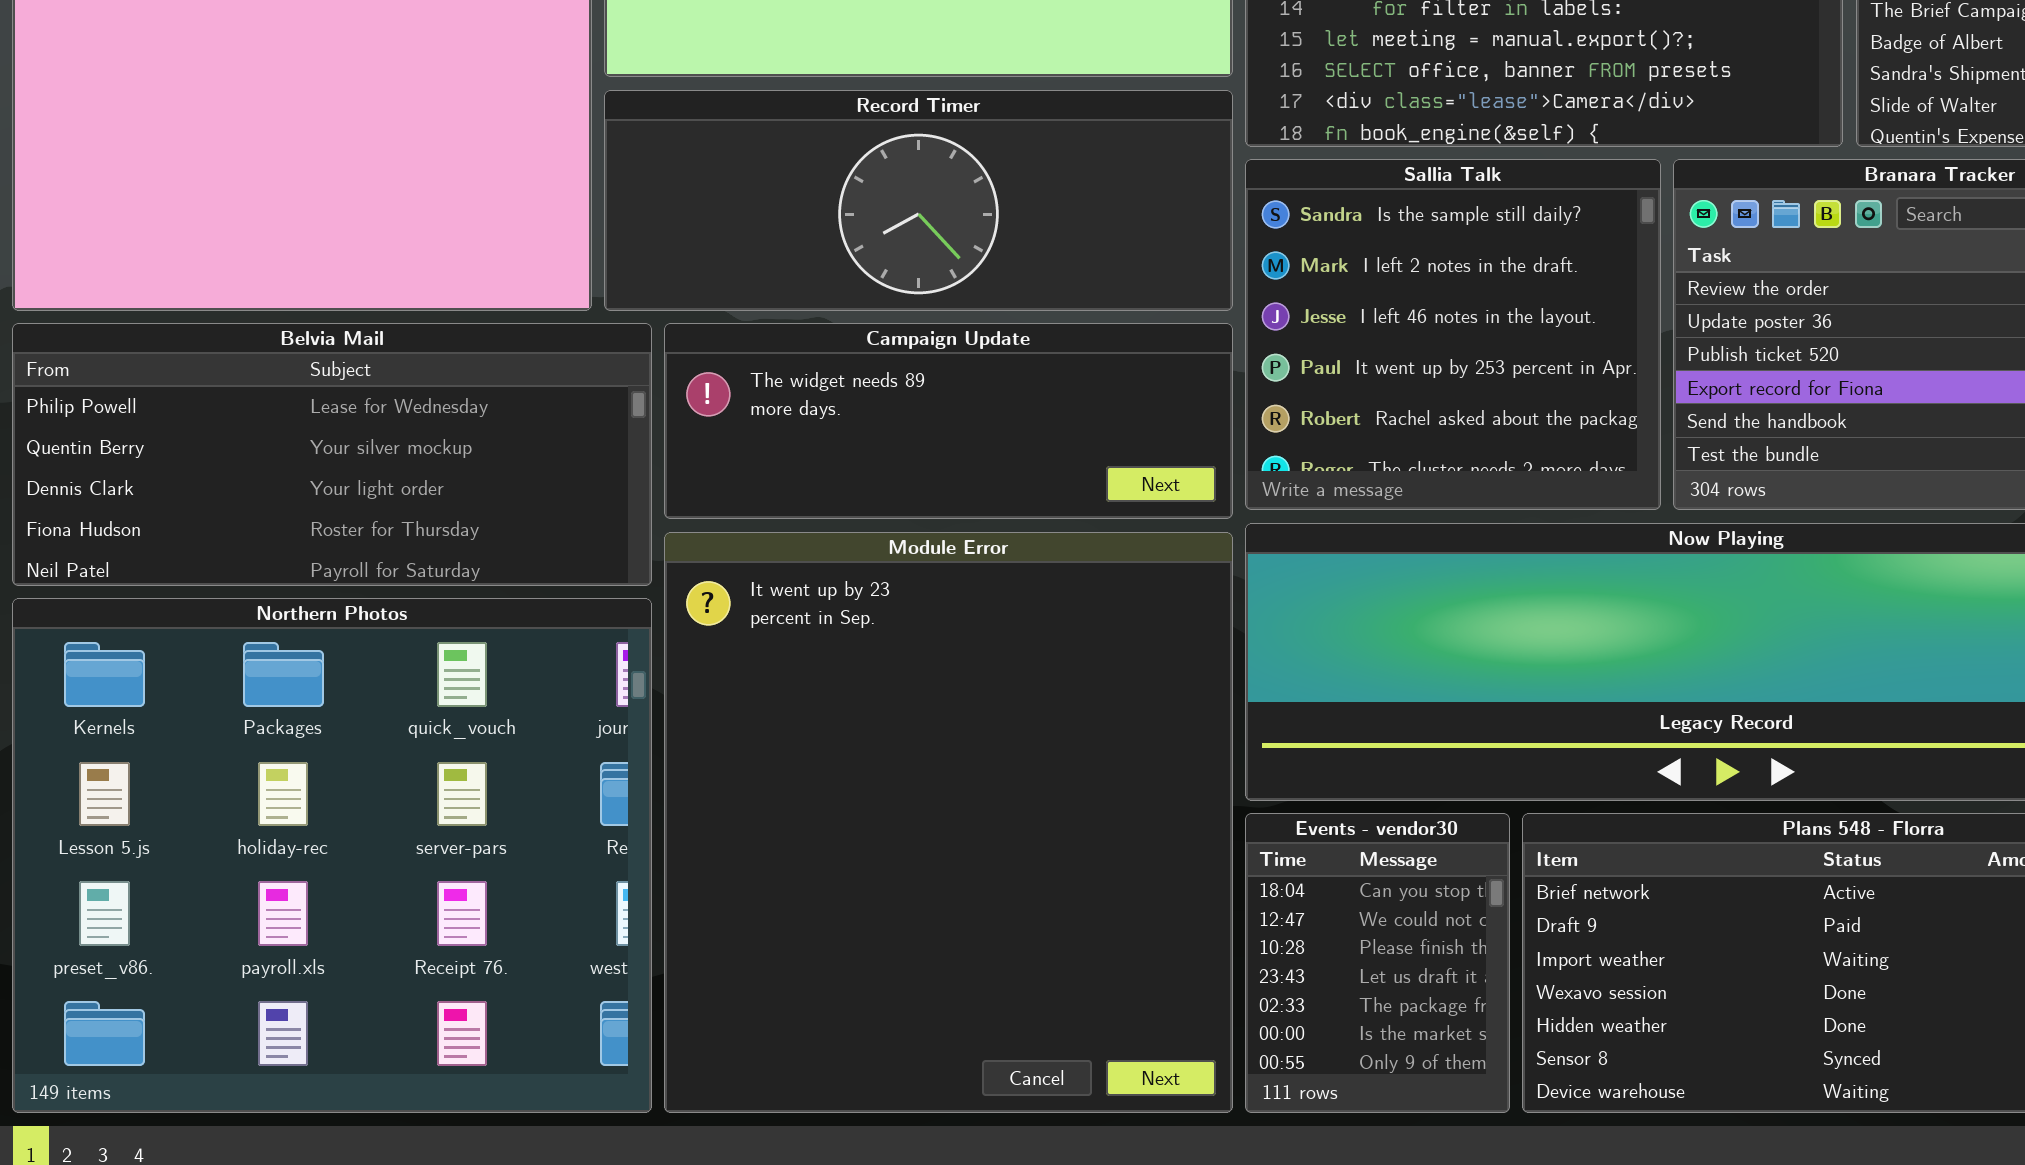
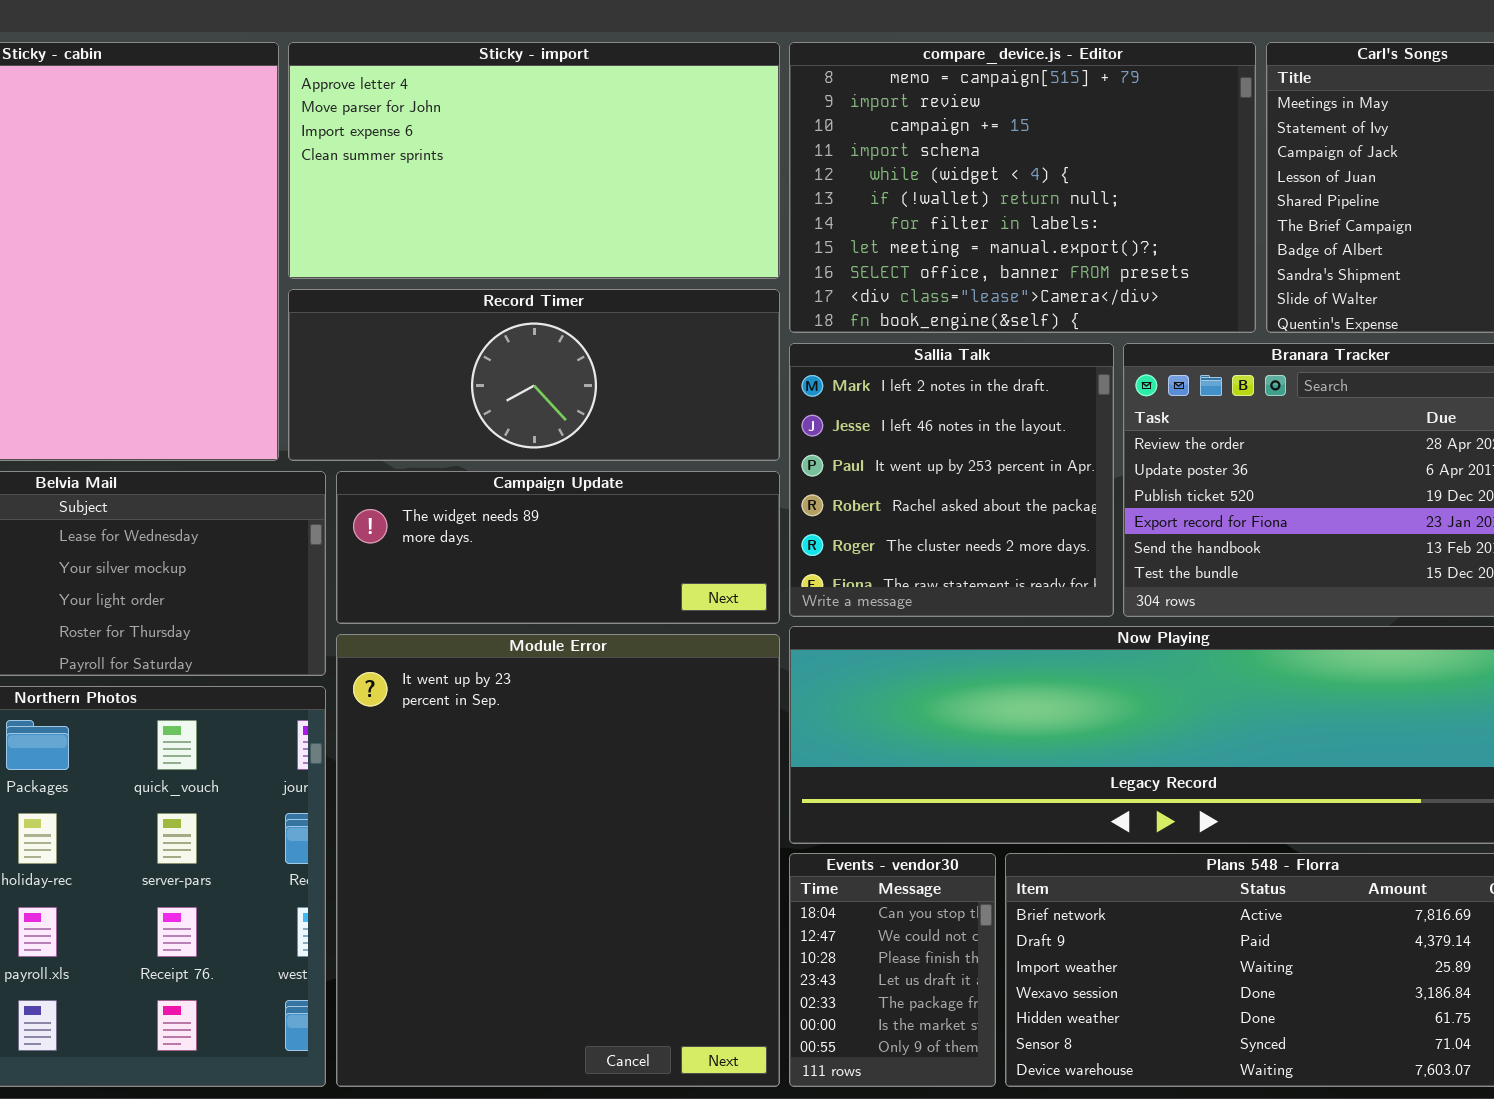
Sallia Talk: [1245,159,1661,510] -> [789,343,1114,617], scrolled down 1 row

